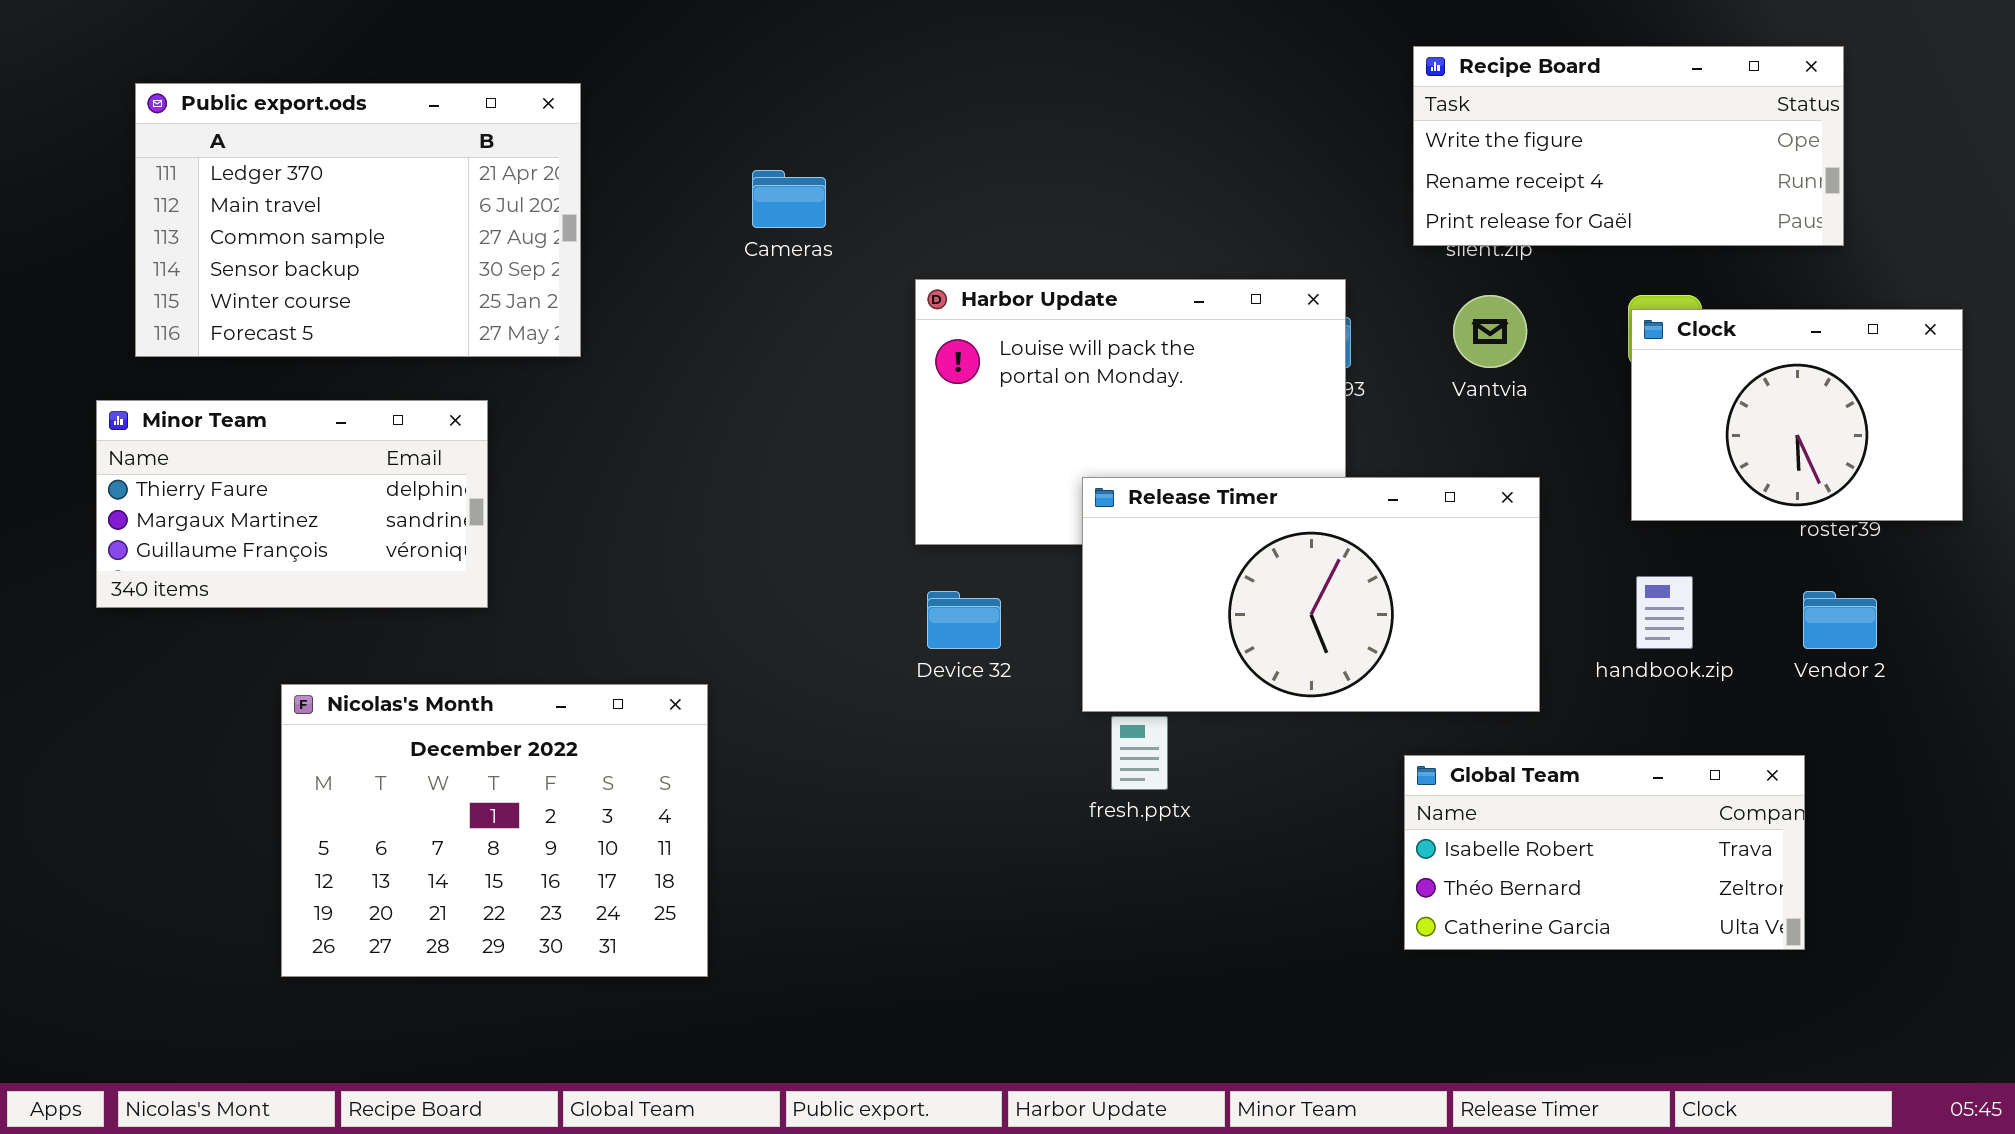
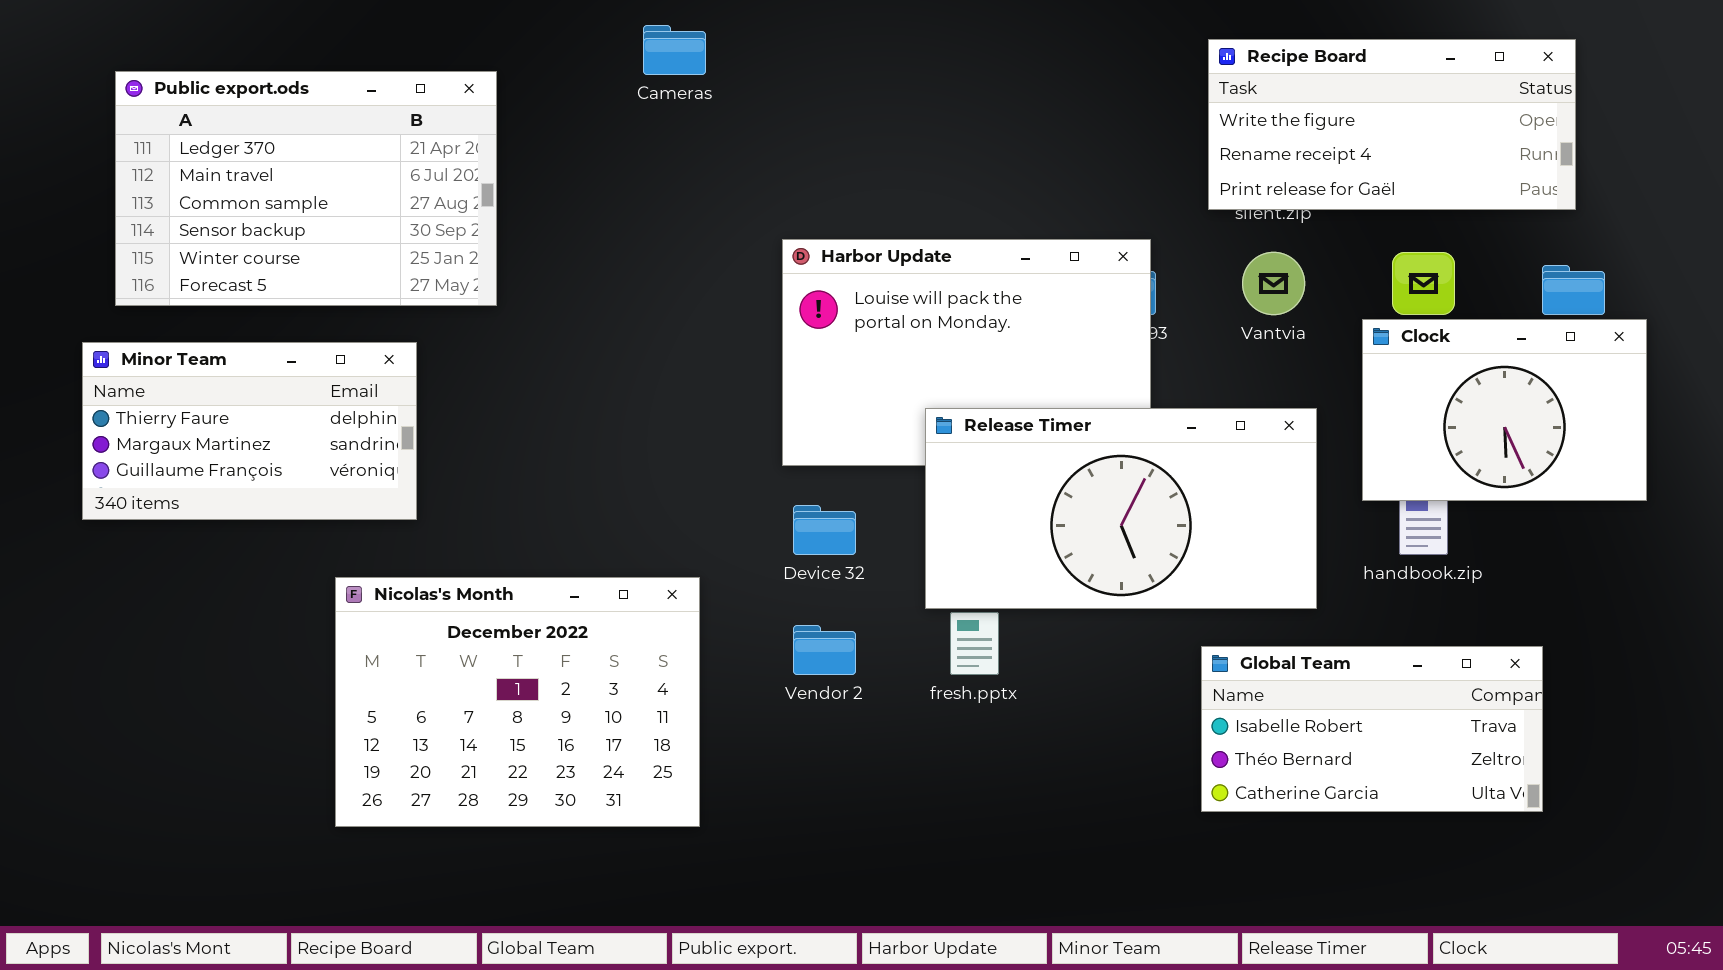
Cameras: [752,170,826,228] -> [643,25,706,75], moved
Clock: [1631,309,1963,521] -> [1362,319,1647,501], moved
Vendor 2: [1803,591,1877,649] -> [793,625,856,675], moved
Nicolas's Month: [281,684,708,977] -> [335,577,700,827], moved

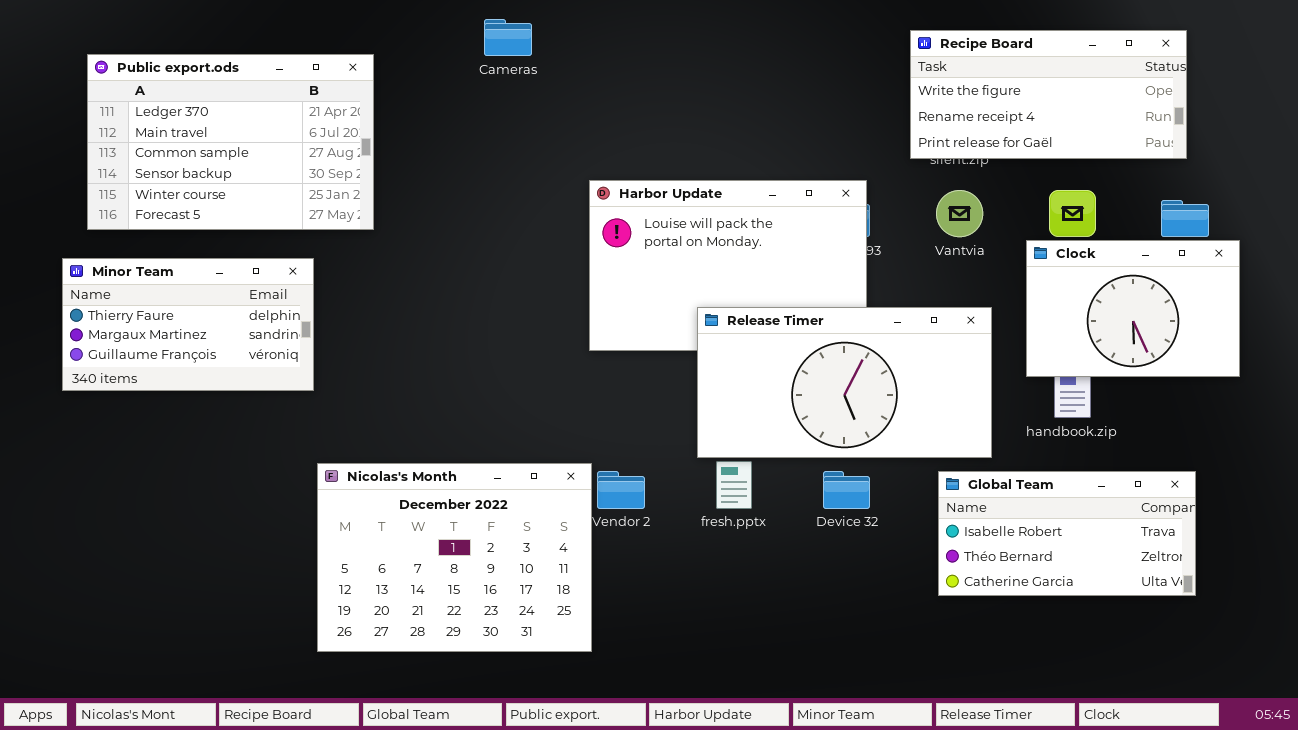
Device 32: [793,505,856,555] -> [823,471,870,509], moved
Nicolas's Month: [335,577,700,827] -> [317,463,592,652], moved
Global Team: [1201,646,1543,812] -> [938,471,1196,596], moved

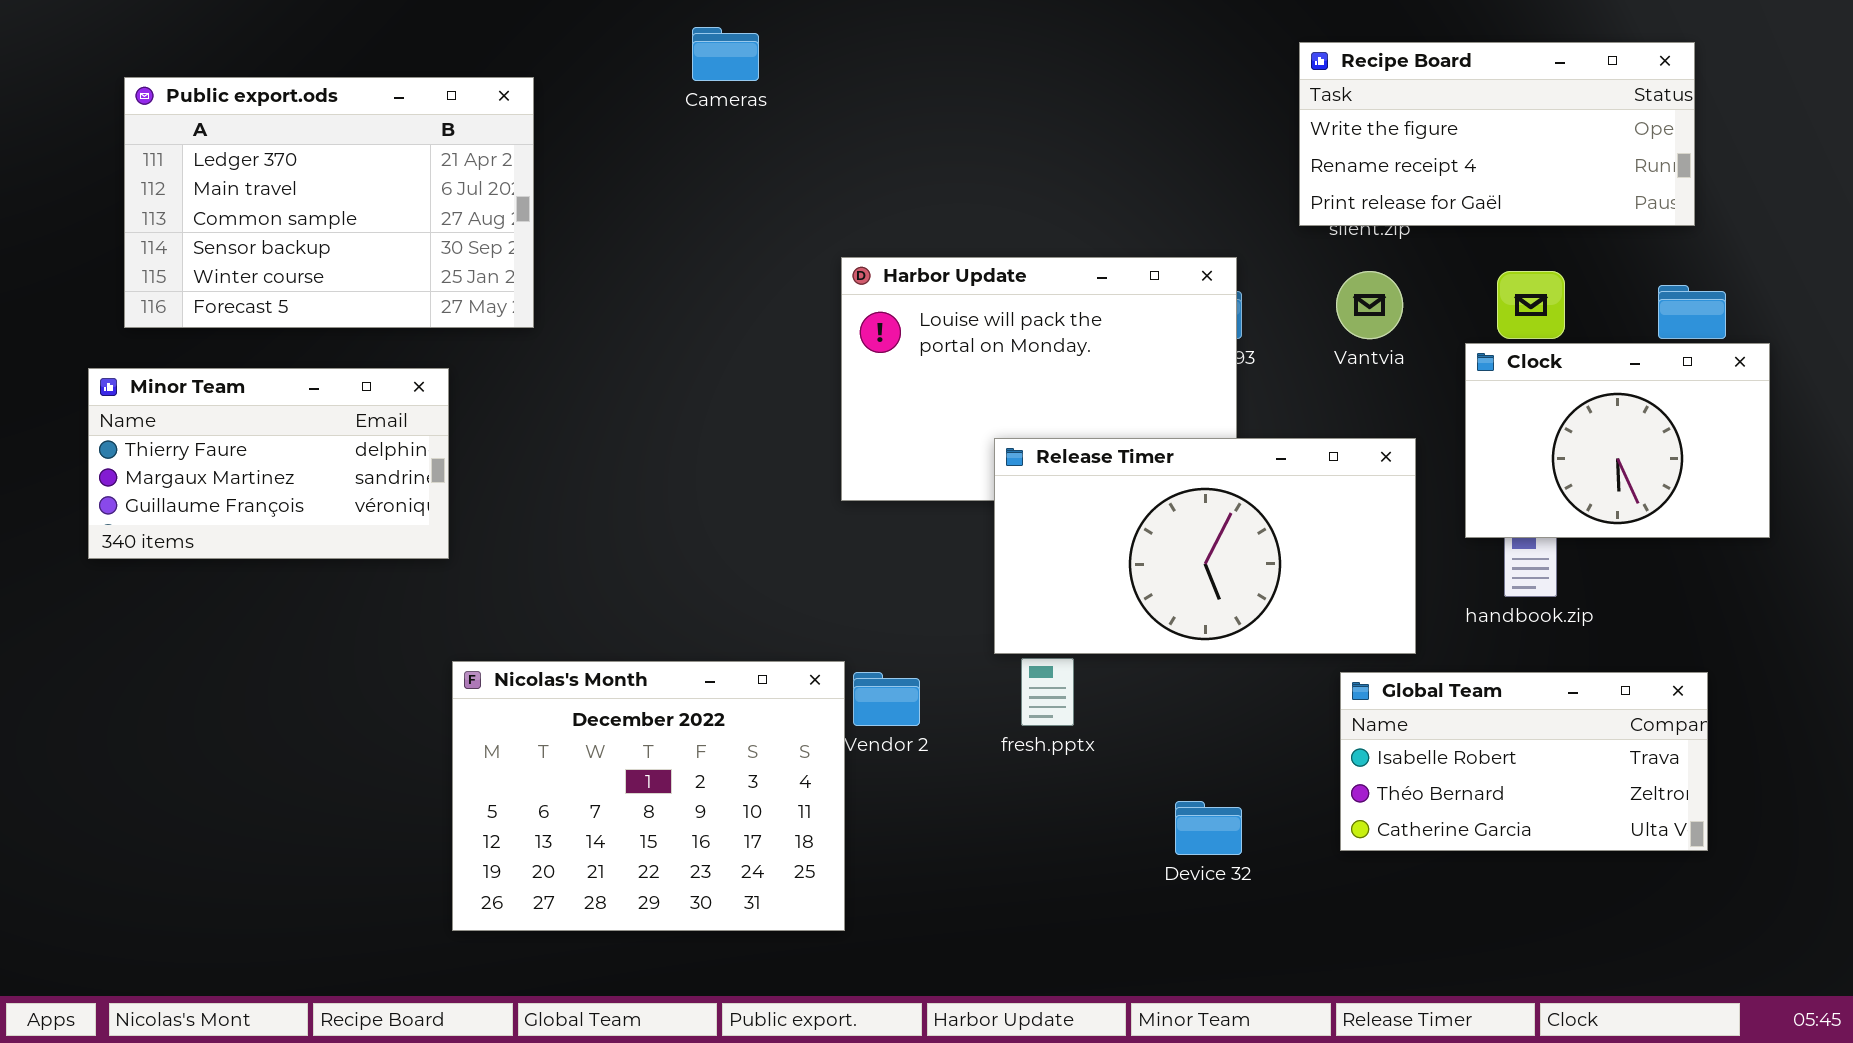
Device 32: [823,471,870,509] -> [1175,801,1242,855], moved

